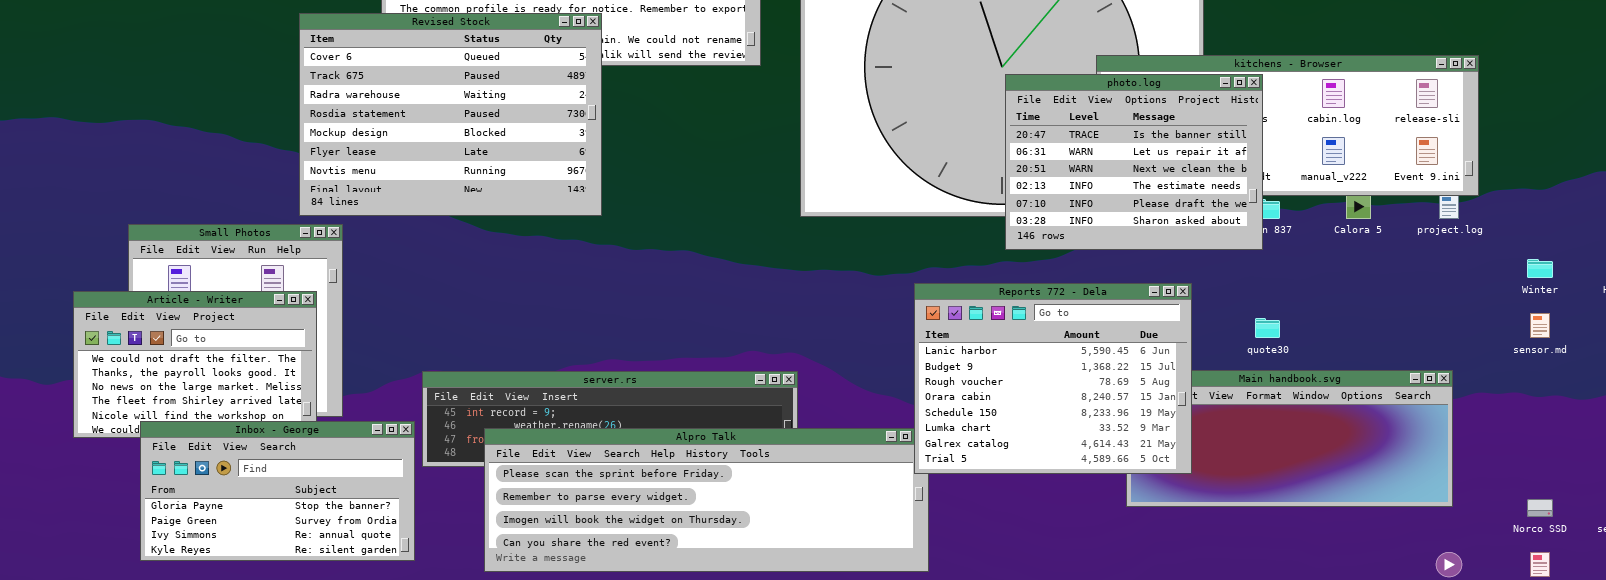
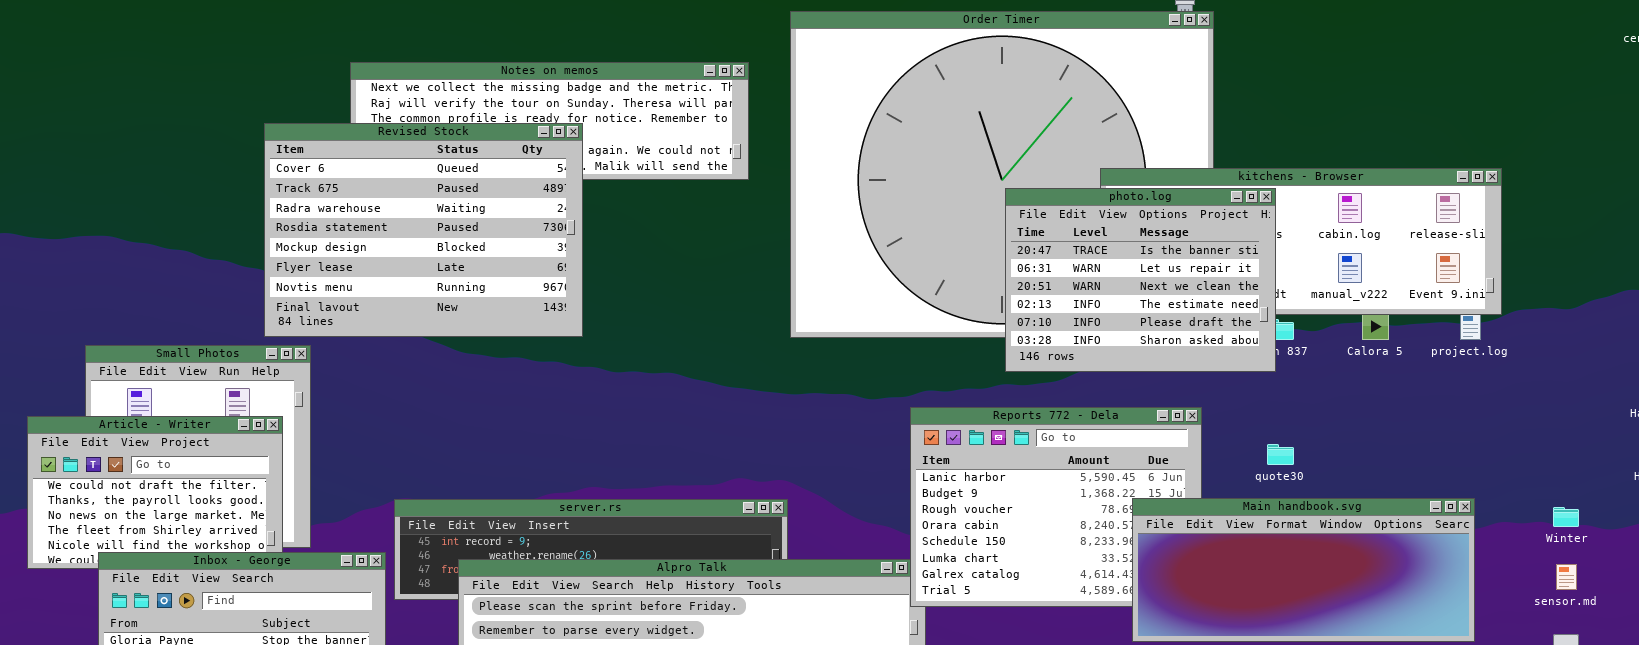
Winter: [1527,259,1553,278] -> [1553,507,1579,527], moved
sensor.md: [1530,313,1550,338] -> [1556,564,1577,590], moved
Main handbook.svg: [1126,370,1453,507] -> [1132,498,1475,642], raised

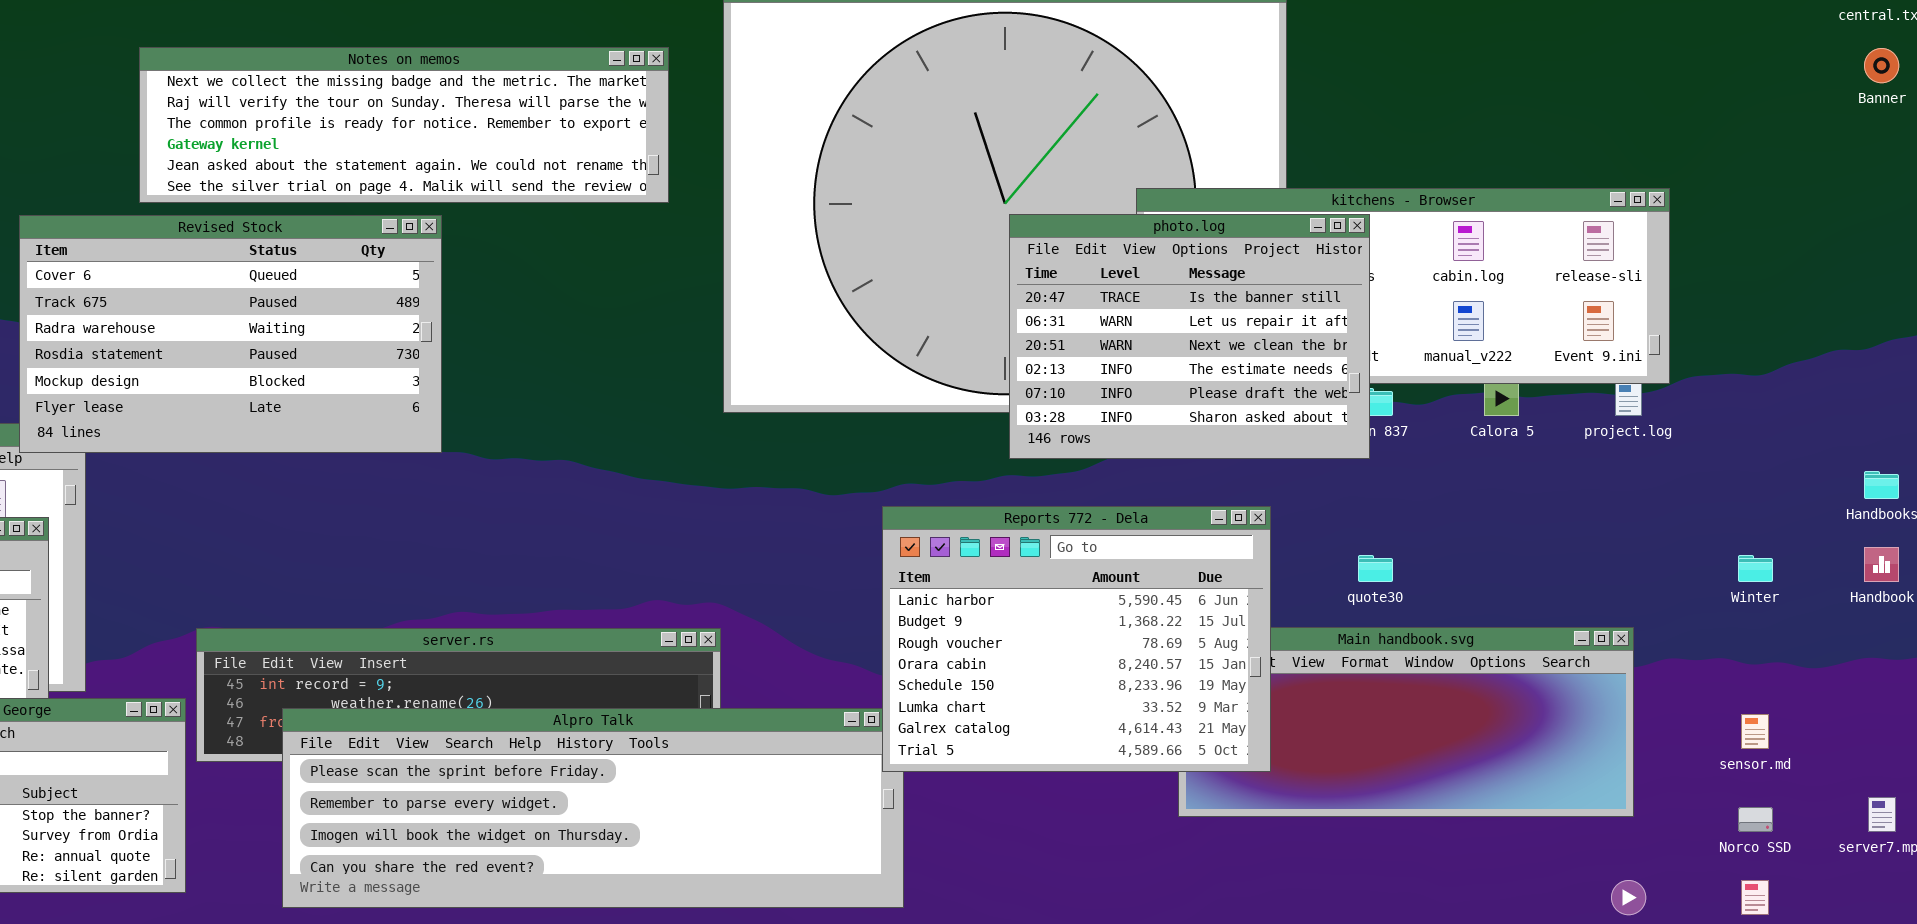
Revised Stock: [264,123,583,337] -> [19,215,442,453], moved, resized
Reports 772 - Dela: [910,407,1202,607] -> [882,506,1271,772], raised
Winter: [1553,507,1579,527] -> [1738,555,1773,582], moved

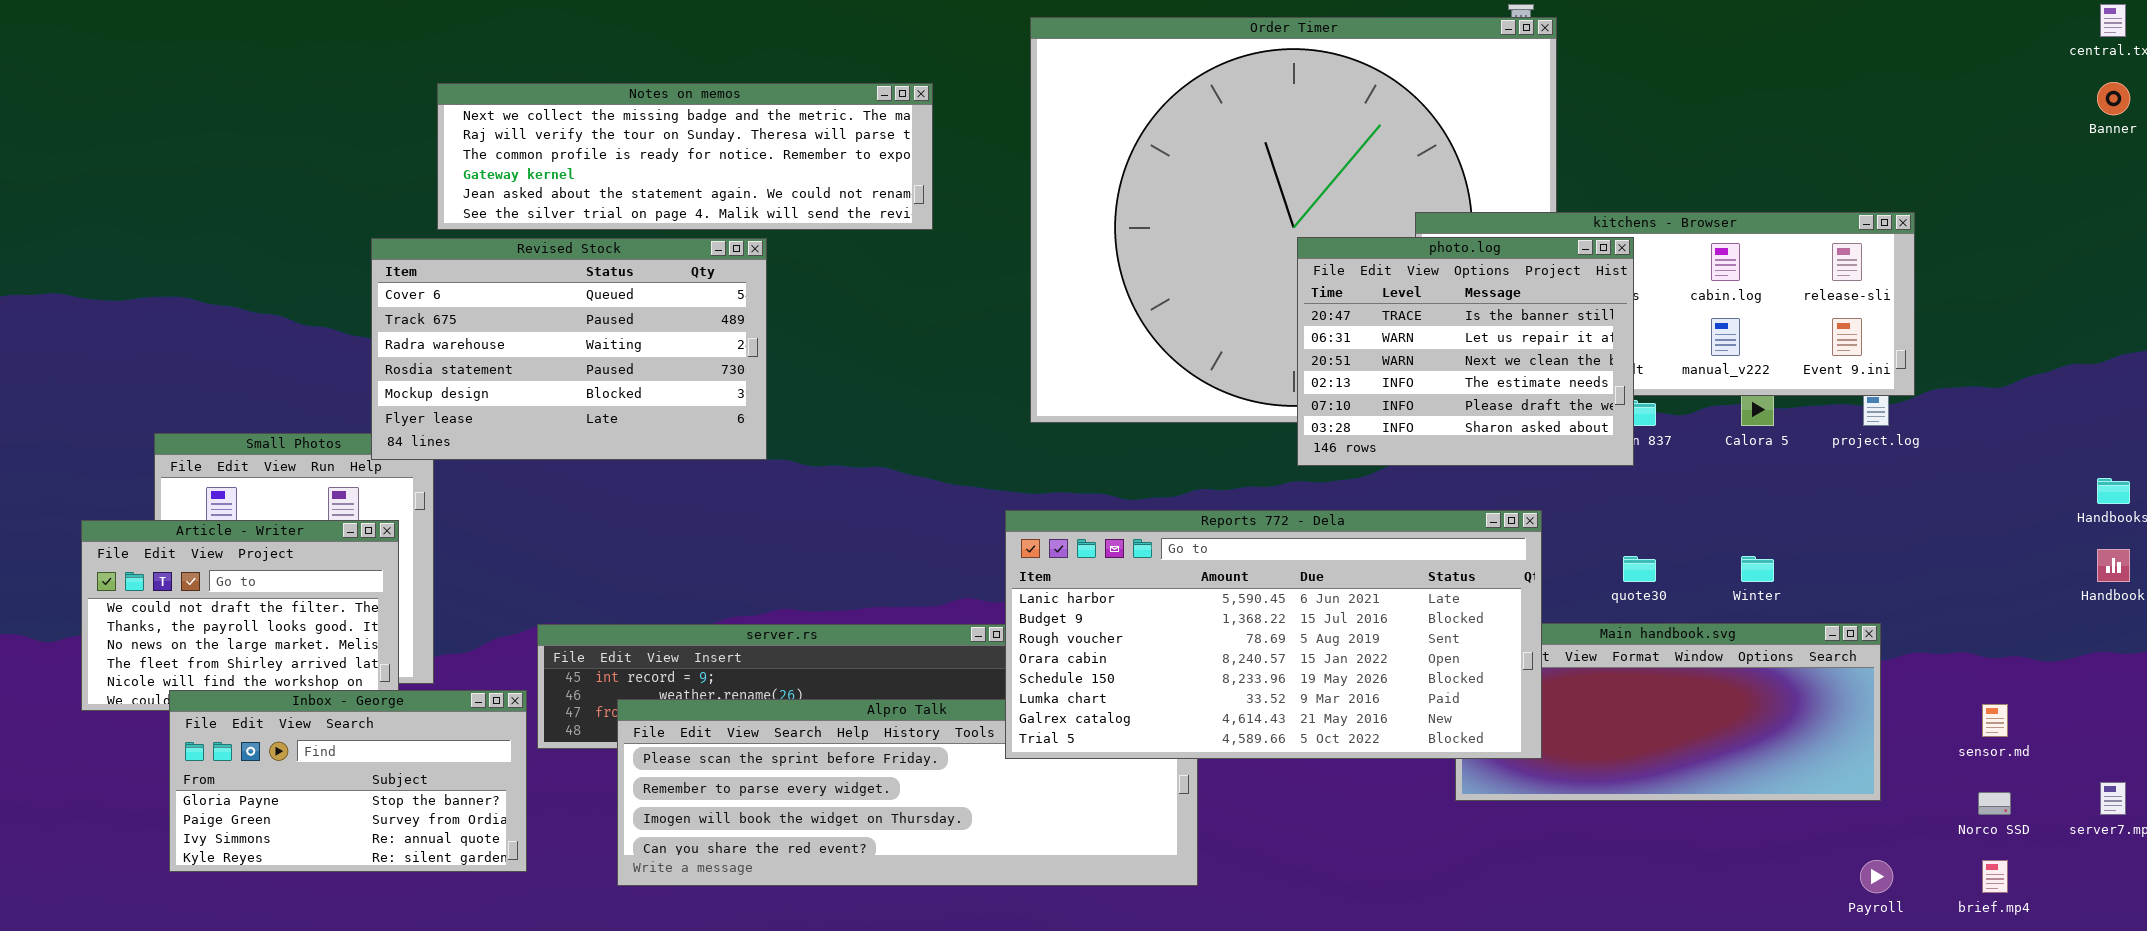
Notes on memos: [139,47,669,203] -> [437,83,933,230], moved
Reports 772 - Dela: [882,506,1271,772] -> [1005,510,1542,759], resized
Winter: [1738,555,1773,582] -> [1741,556,1774,582], moved

